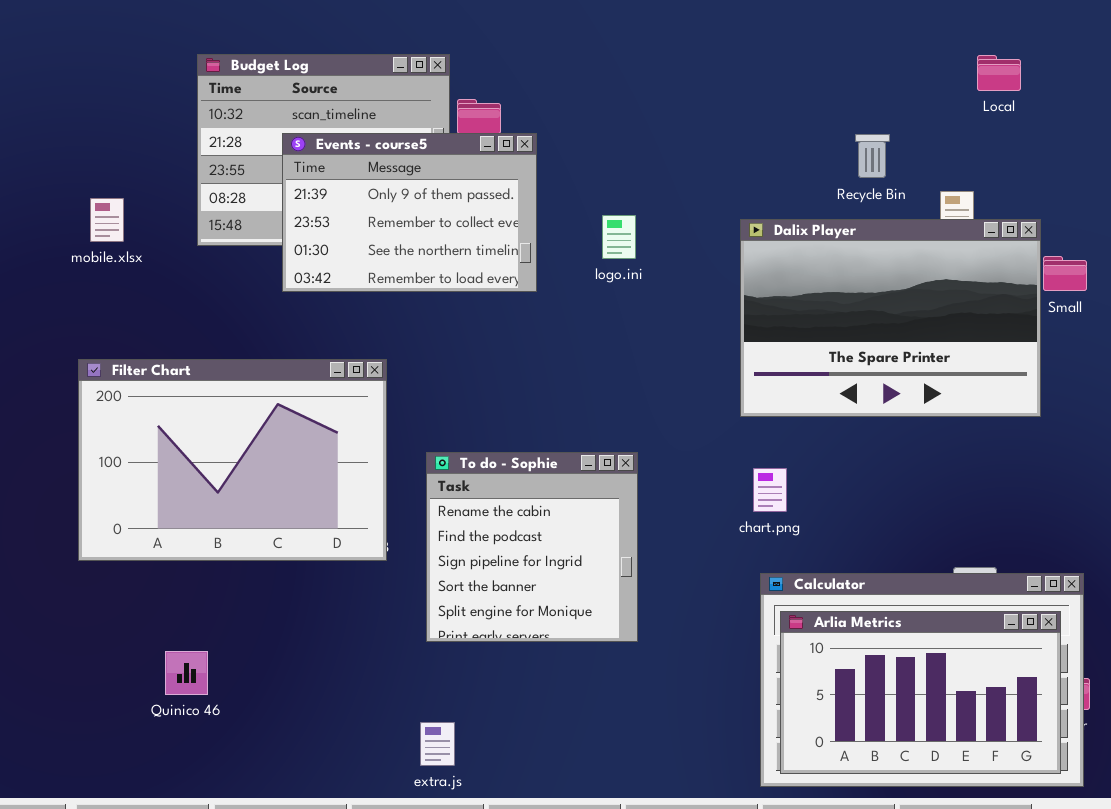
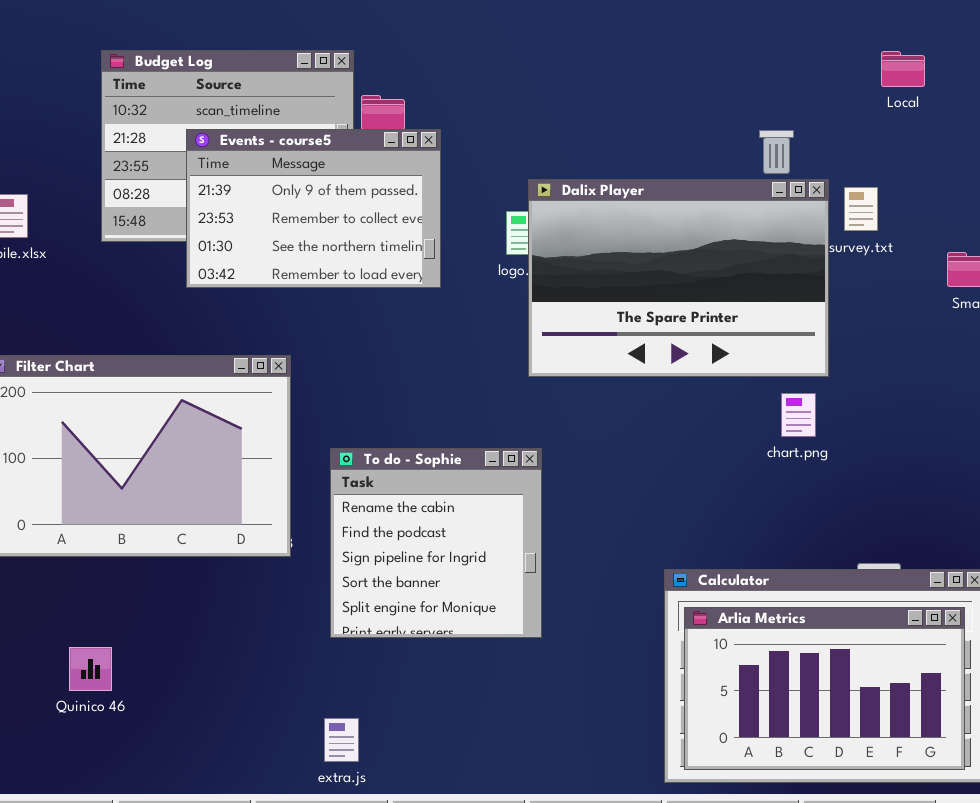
Dalix Player: [740,219,1041,417] -> [528,179,829,377], moved
chart.png: [753,468,787,512] -> [781,393,816,437], moved

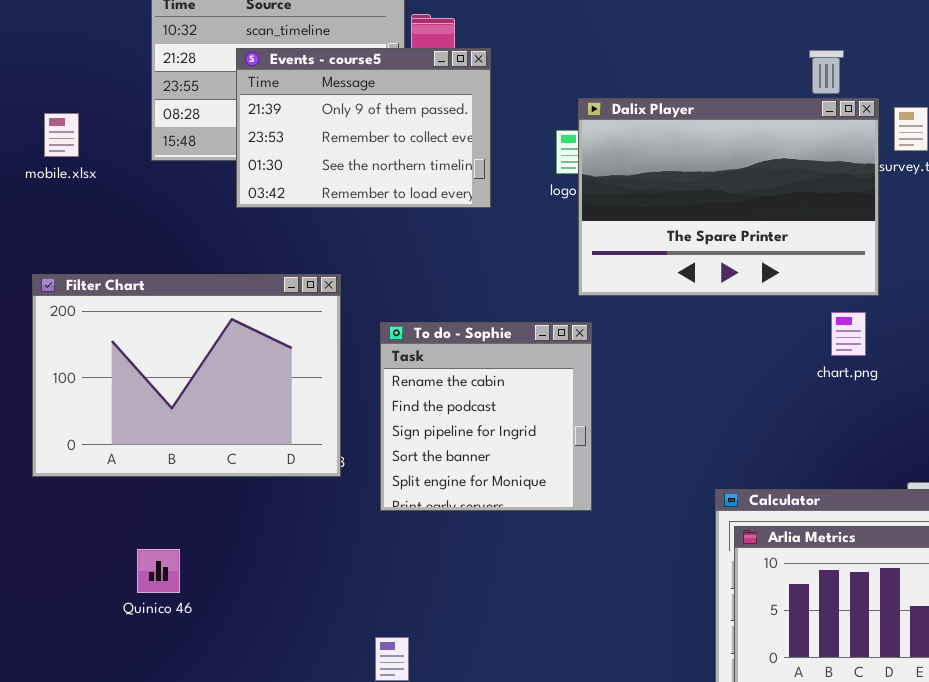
To do - Sophie: [330,448,542,638] -> [380,322,592,511], moved
Quinico 46: [69,647,112,691] -> [137,549,180,593], moved

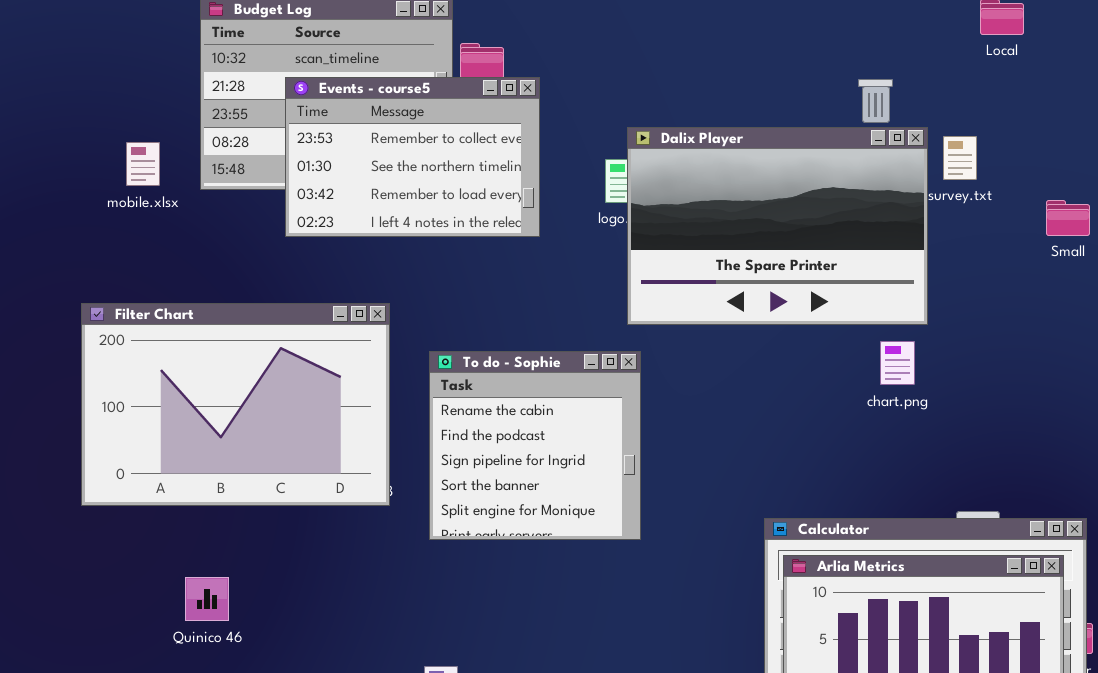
Events - course5: [236,48,491,208] -> [285,77,540,237], scrolled down 1 row
mobile.xlsx: [44,113,79,157] -> [126,142,160,186], moved

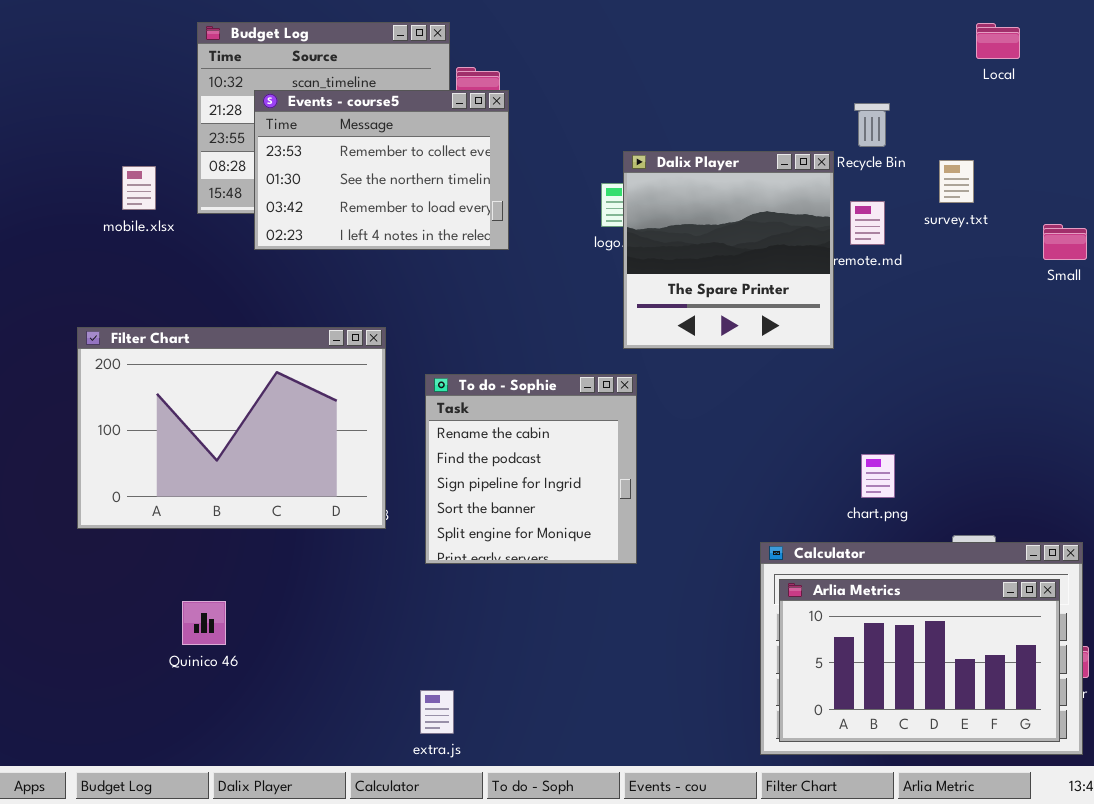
Events - course5: [285,77,540,237] -> [254,90,509,250], moved
Dalix Player: [627,127,928,325] -> [623,151,834,349], resized
chart.png: [880,341,915,385] -> [861,454,895,498], moved

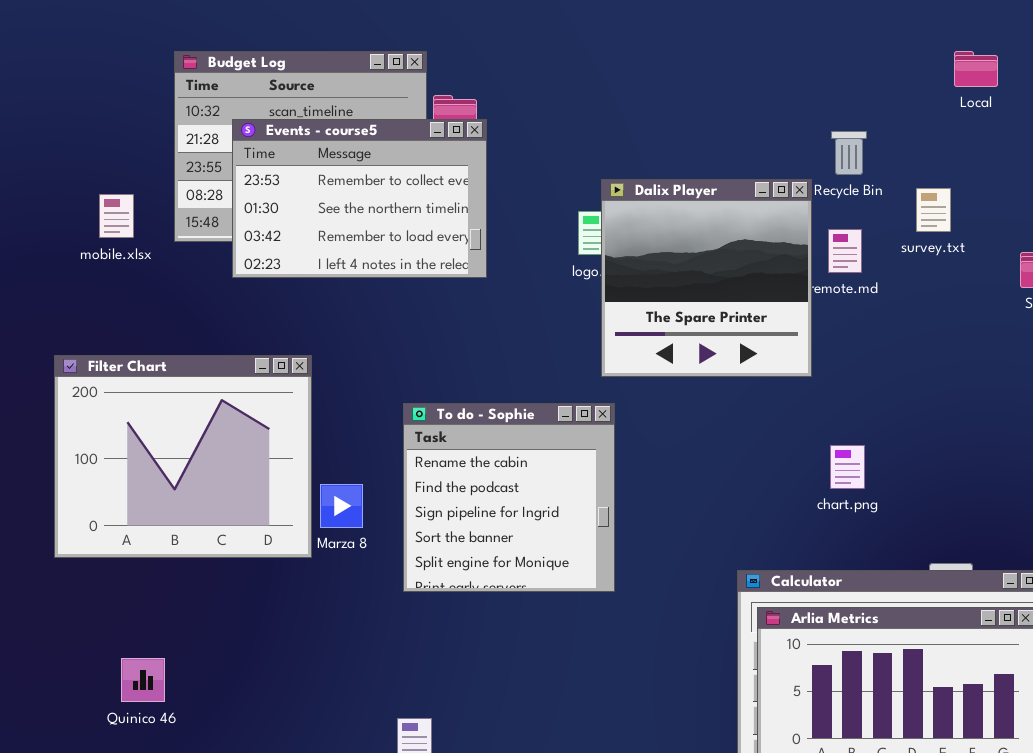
Filter Chart: [77,327,386,529] -> [54,355,312,558], resized
chart.png: [861,454,895,498] -> [830,445,865,489], moved
Quinico 46: [182,601,226,645] -> [121,658,165,702], moved

